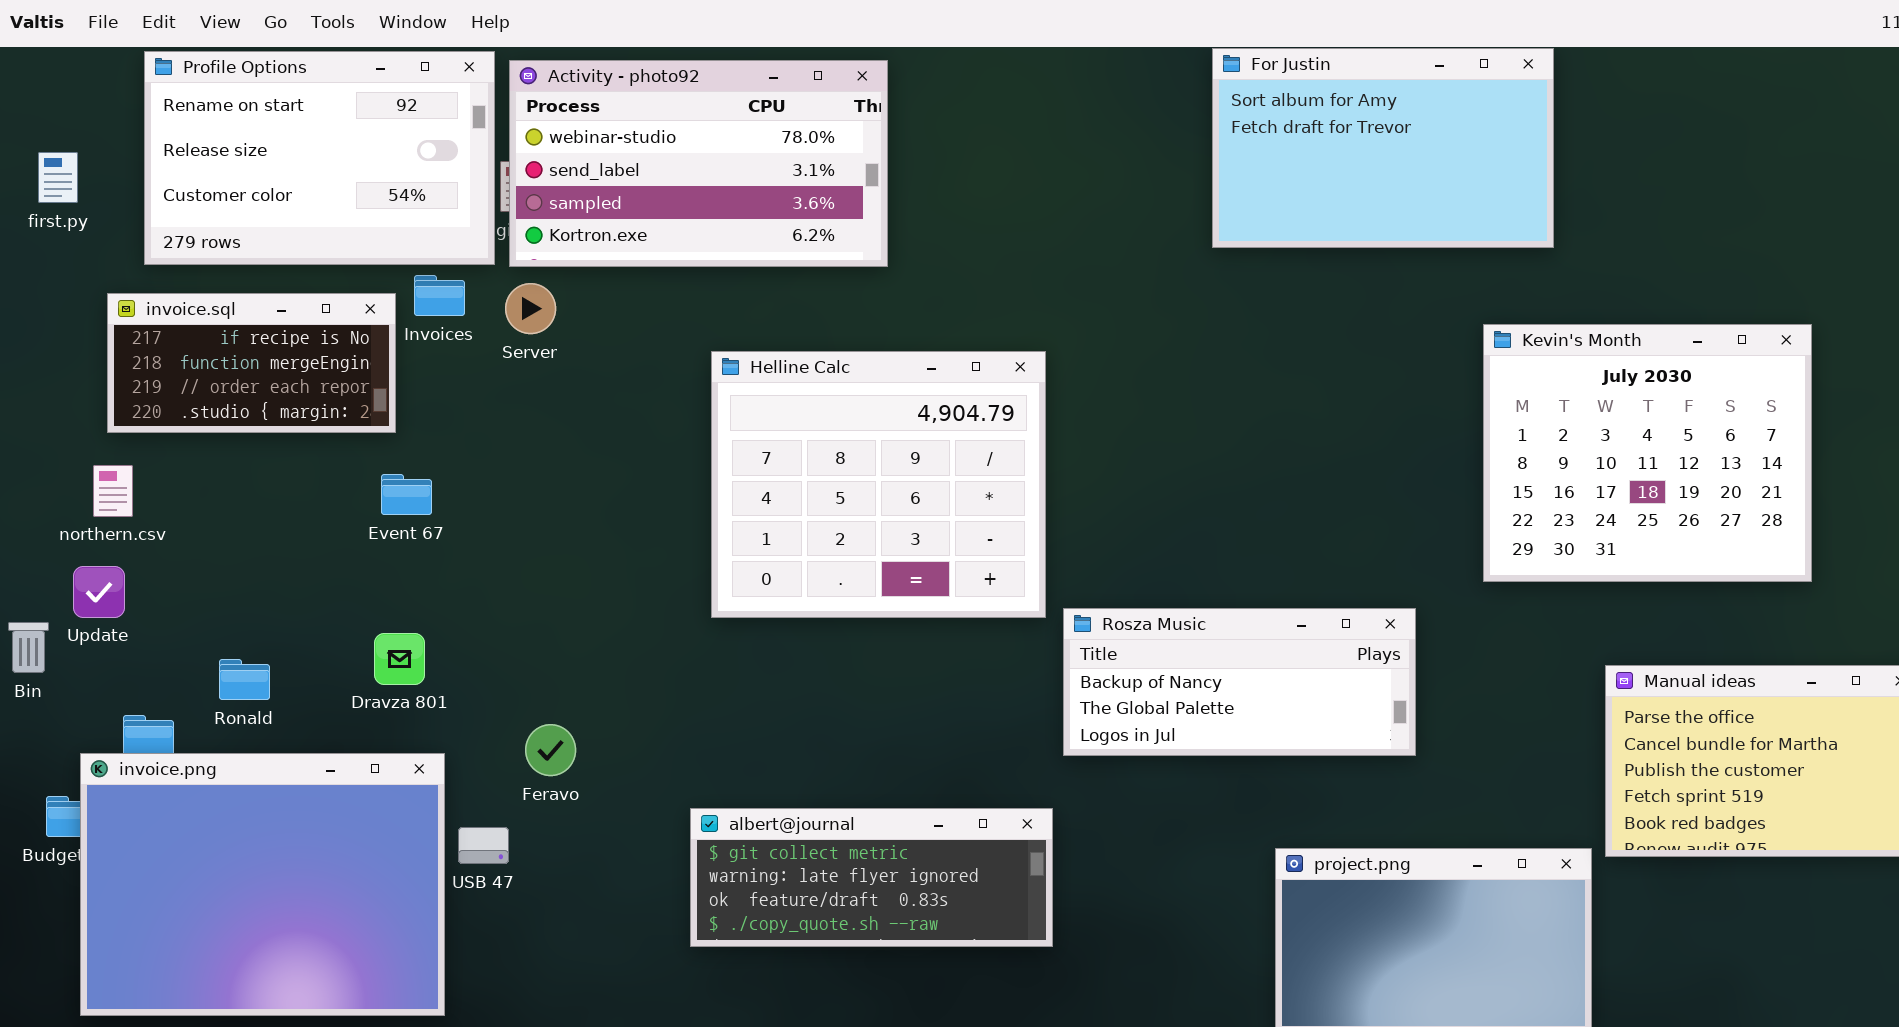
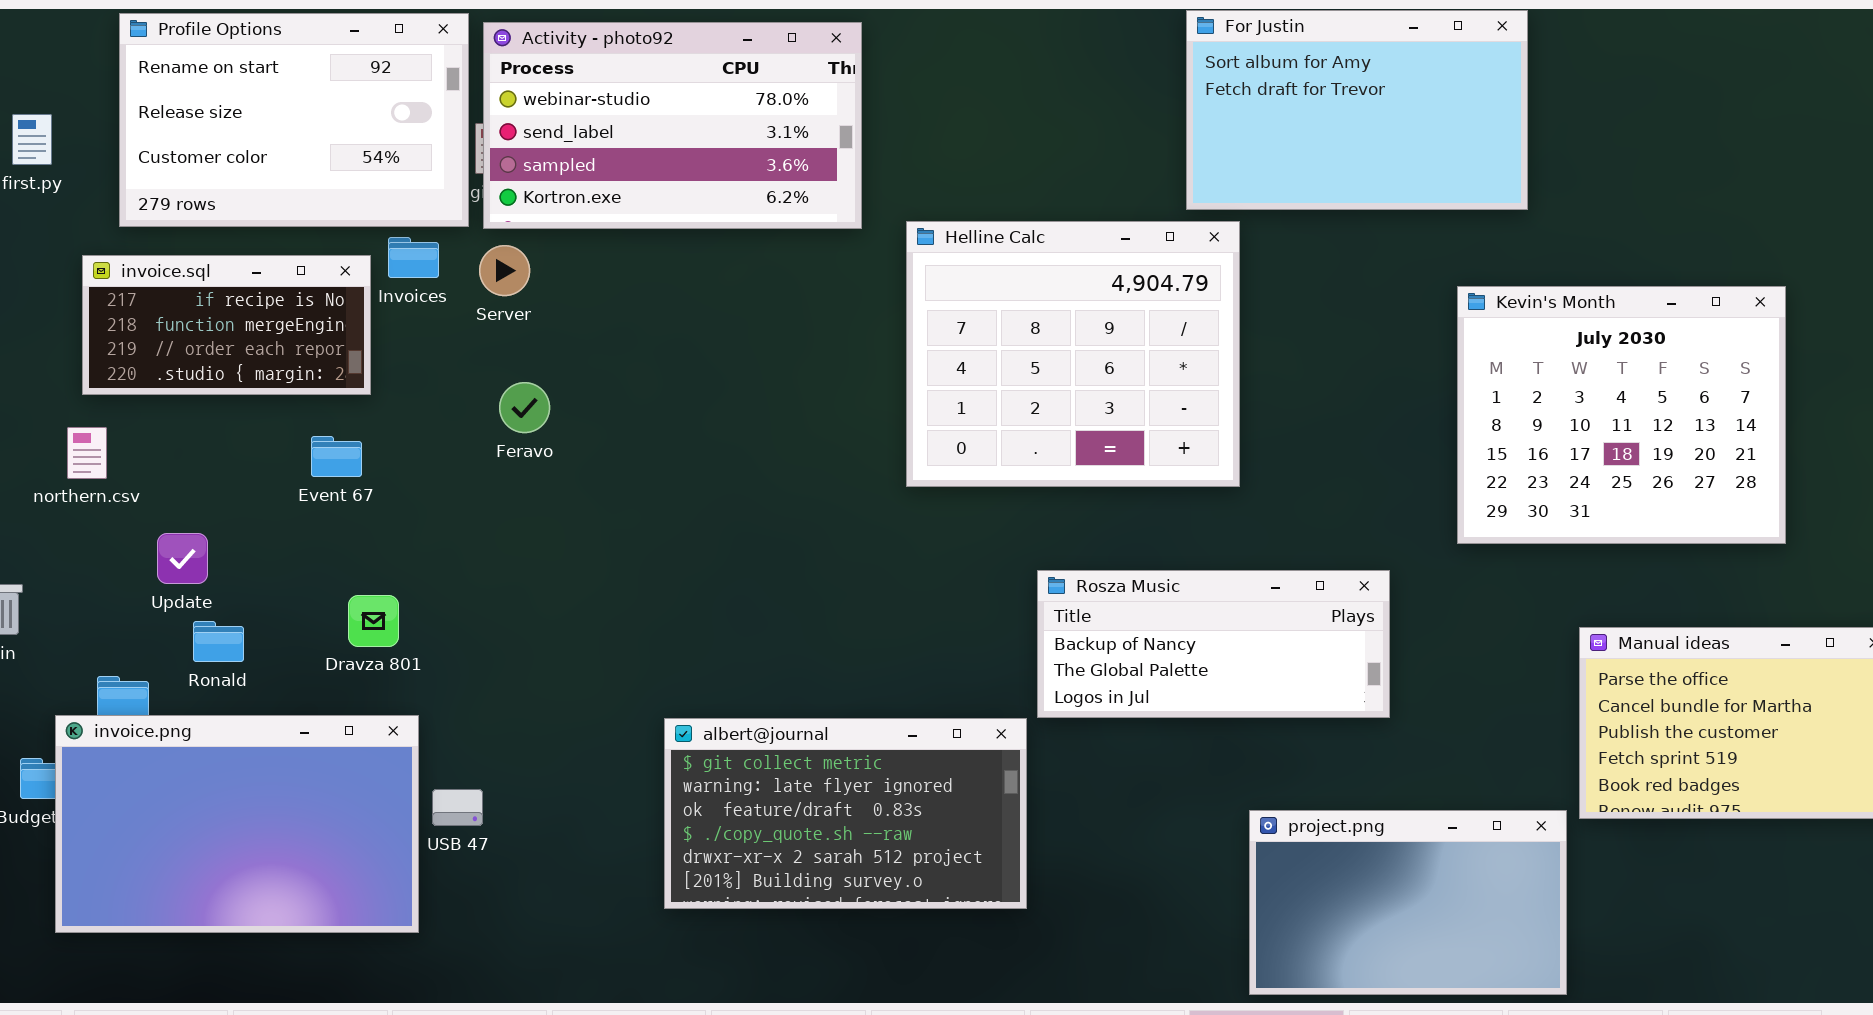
Helline Calc: [711,351,1046,618] -> [906,221,1240,487], moved
Event 67: [381,474,432,515] -> [311,436,362,477], moved
Update: [73,566,125,618] -> [157,533,208,584], moved
Feravo: [525,724,576,776] -> [499,382,550,433], moved
invoice.png: [80,753,445,1016] -> [55,715,419,933], resized
albert@journal: [690,808,1053,947] -> [664,718,1027,909], resized

